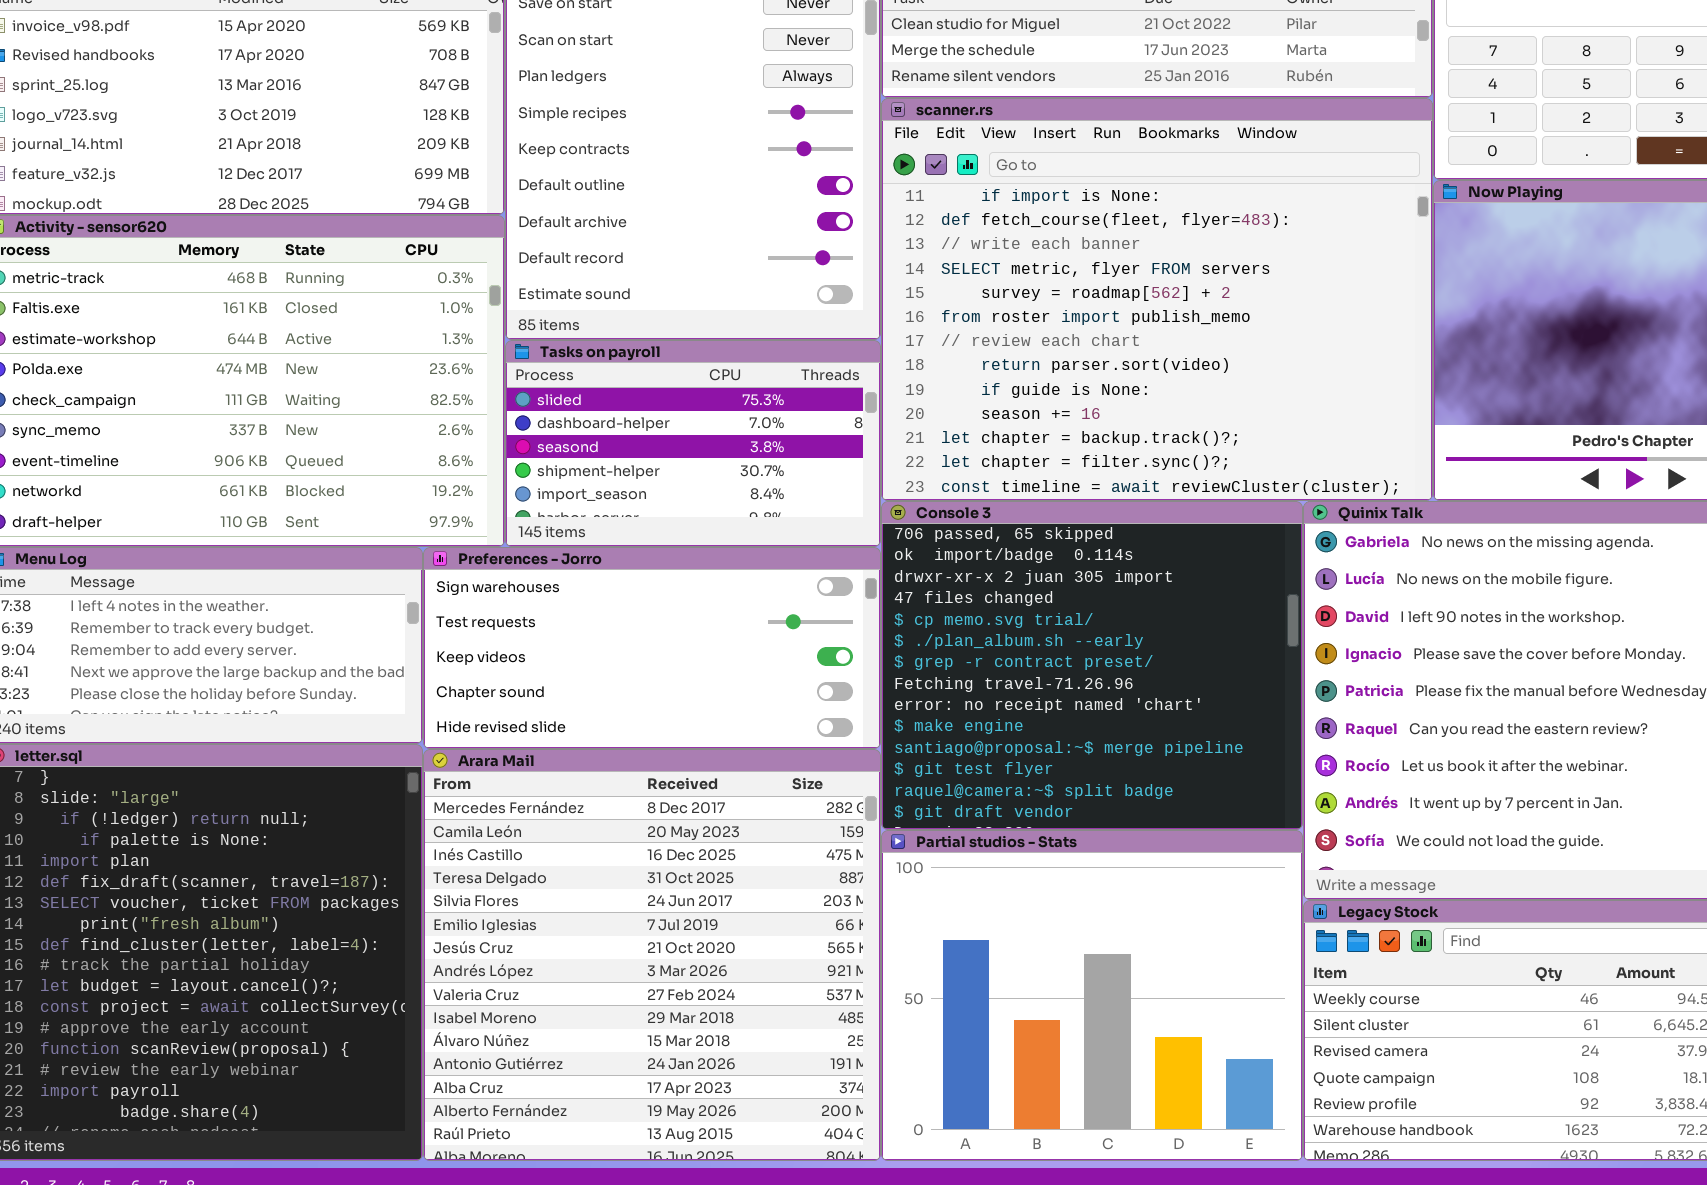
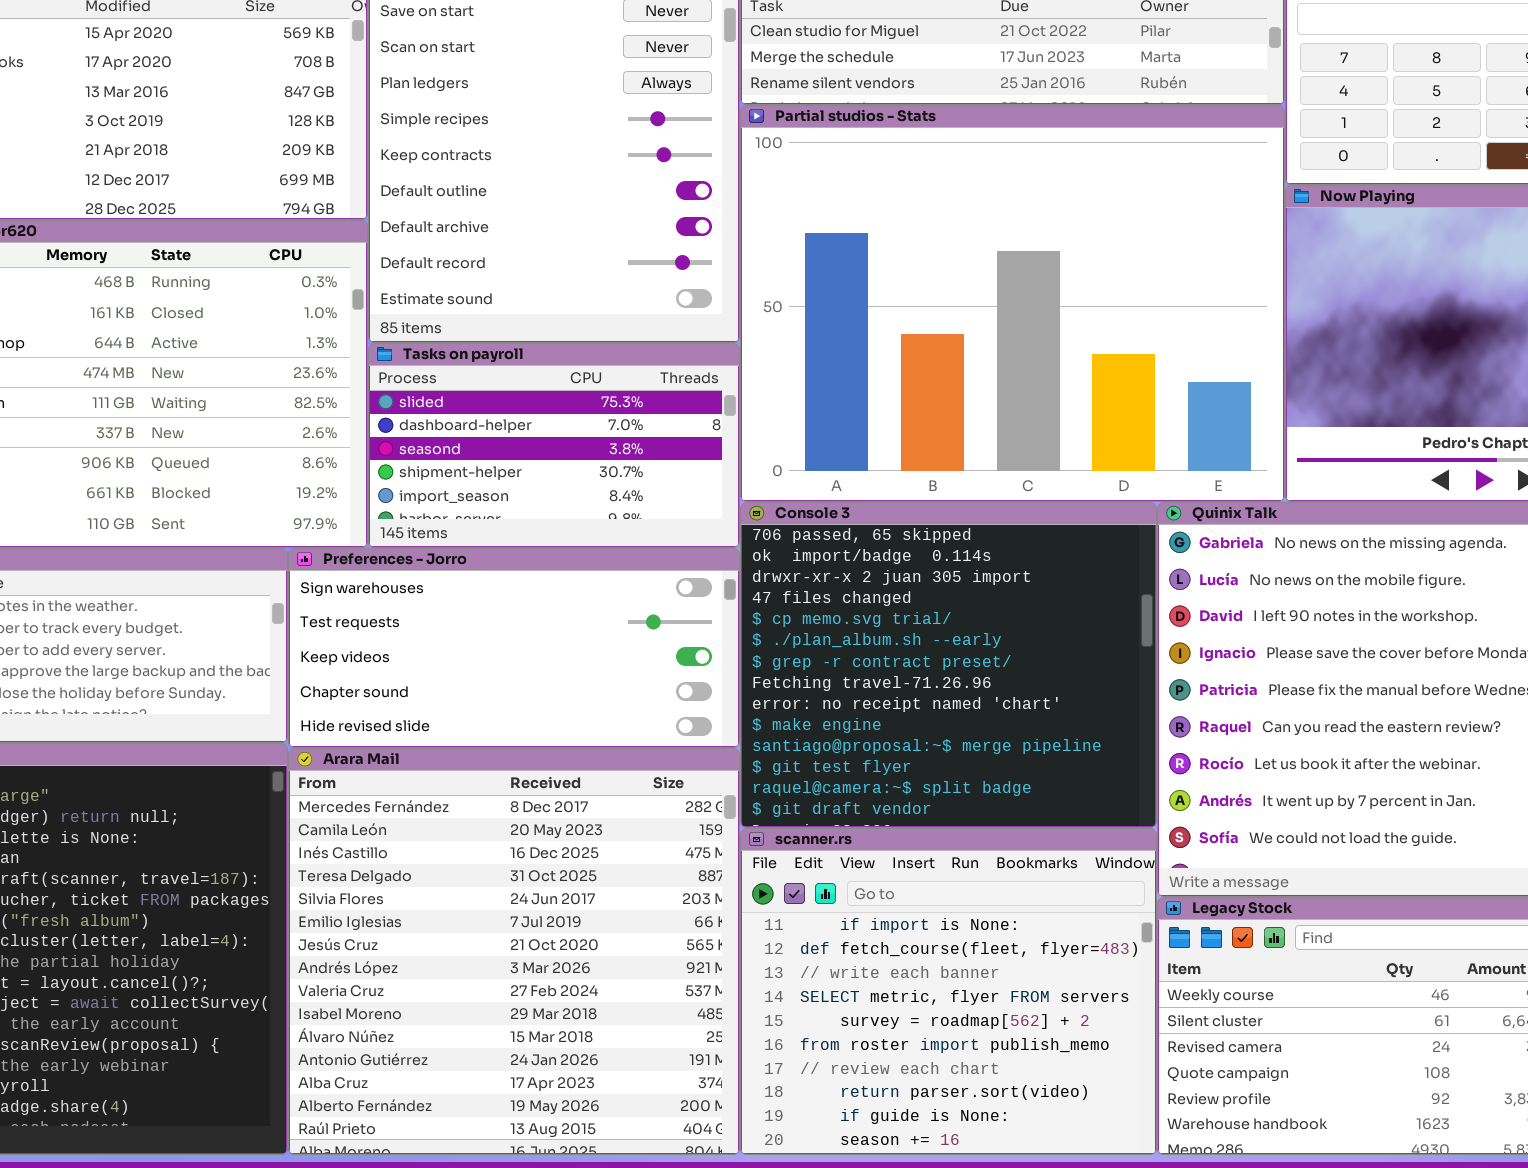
scanner.rs: [881,98,1433,501] -> [740,828,1157,1155], moved, resized
Partial studios - Stats: [881,830,1303,1161] -> [740,105,1285,502], moved, resized

